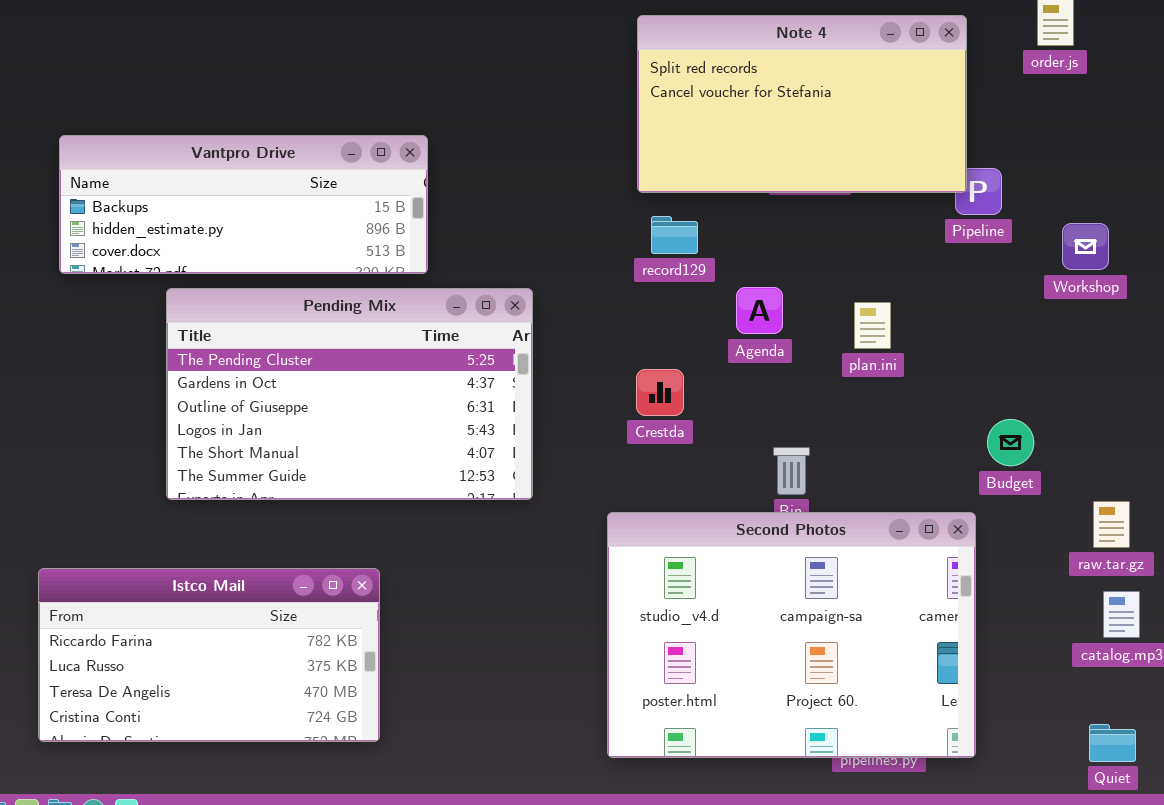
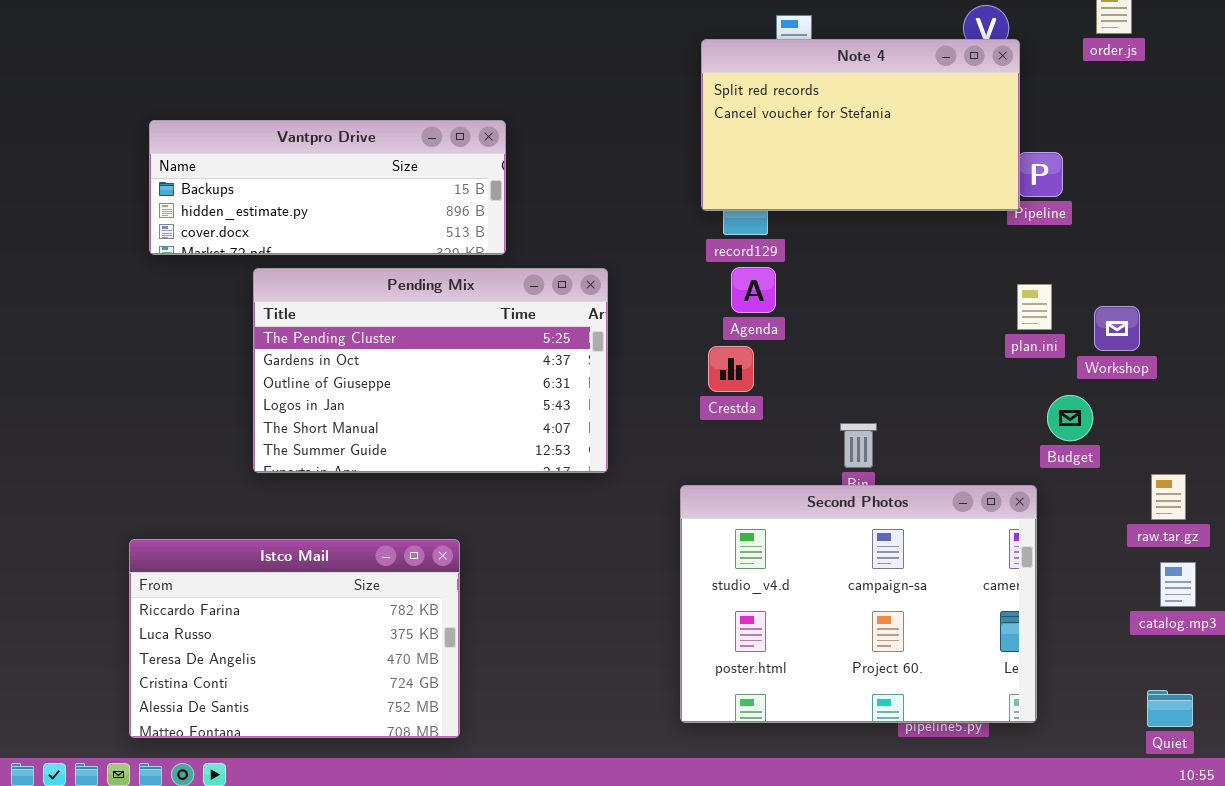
Note 4: [637,15,967,193] -> [701,39,1020,211], moved
Workshop: [1062,223,1109,270] -> [1094,306,1140,351], moved
Agenda: [736,287,783,334] -> [731,267,776,313], moved
plan.ini: [854,302,891,349] -> [1017,284,1052,330], moved
Istco Mail: [38,568,380,742] -> [129,539,460,738], resized

